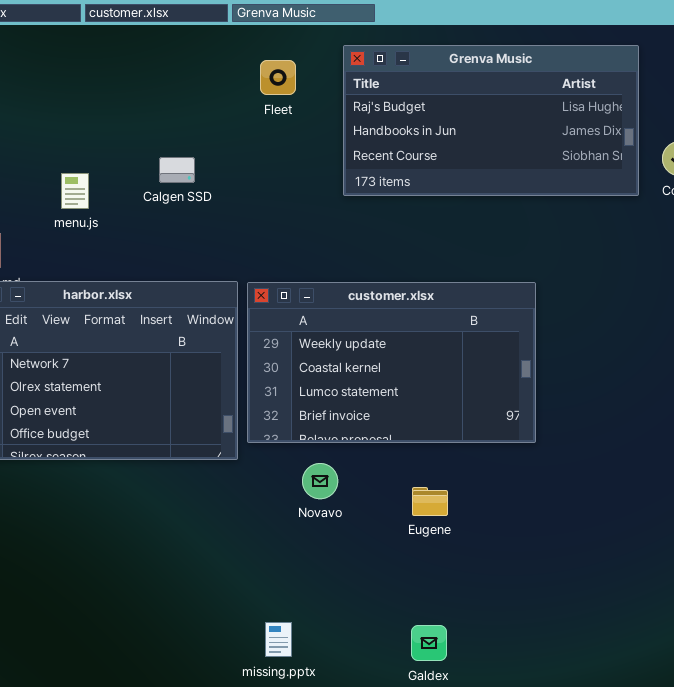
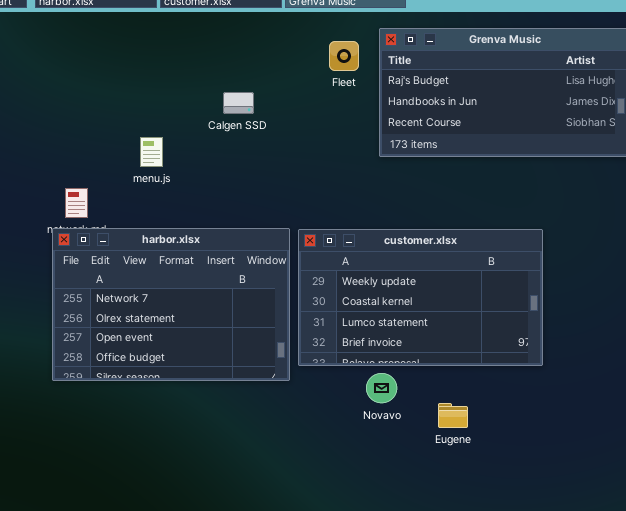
Fleet: [260,60,296,95] -> [329,41,359,71], moved
Calgen SSD: [159,157,195,183] -> [223,92,254,114], moved
Novavo: [302,463,338,499] -> [366,373,397,403], moved

